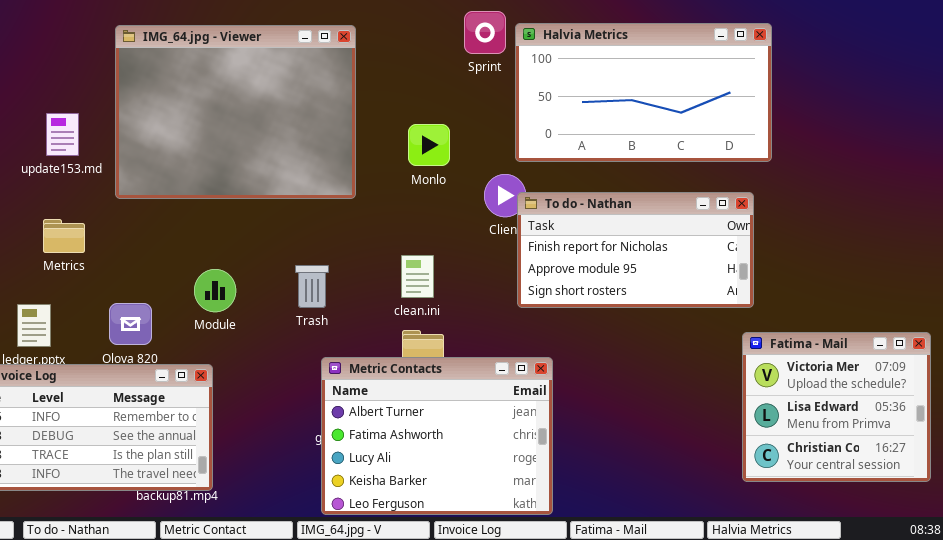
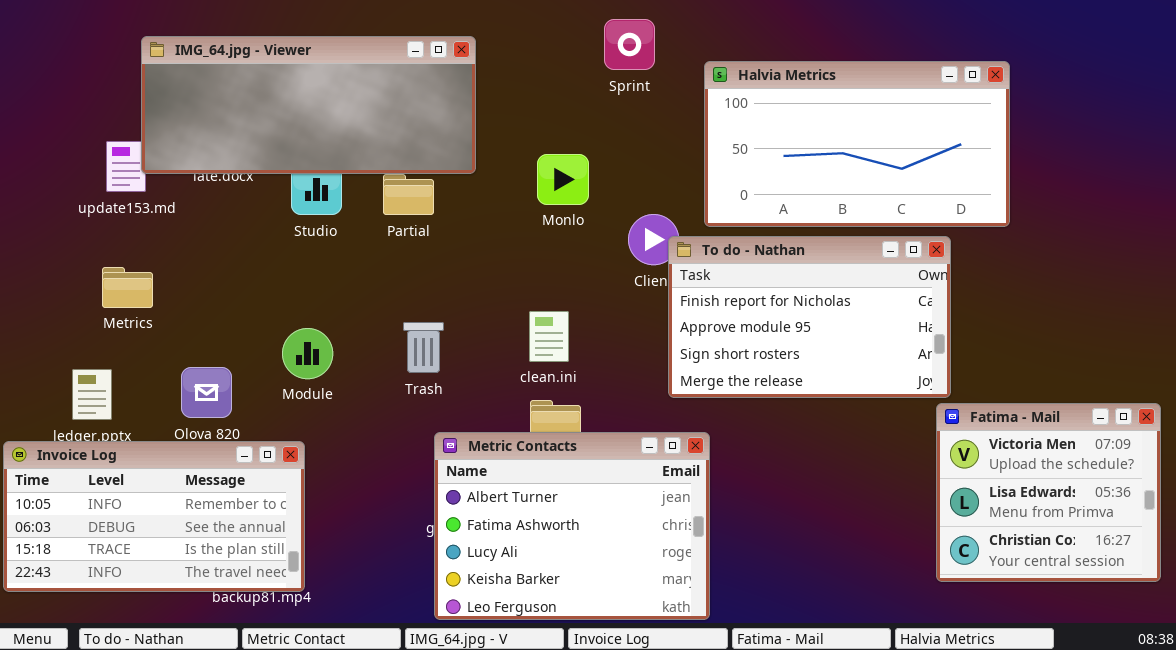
Halvia Metrics: [515,23,772,162] -> [704,61,1010,227], moved
IMG_64.jpg - Viewer: [115,25,356,199] -> [141,36,476,174], resized
To do - Nathan: [517,192,754,308] -> [668,236,951,398], resized

